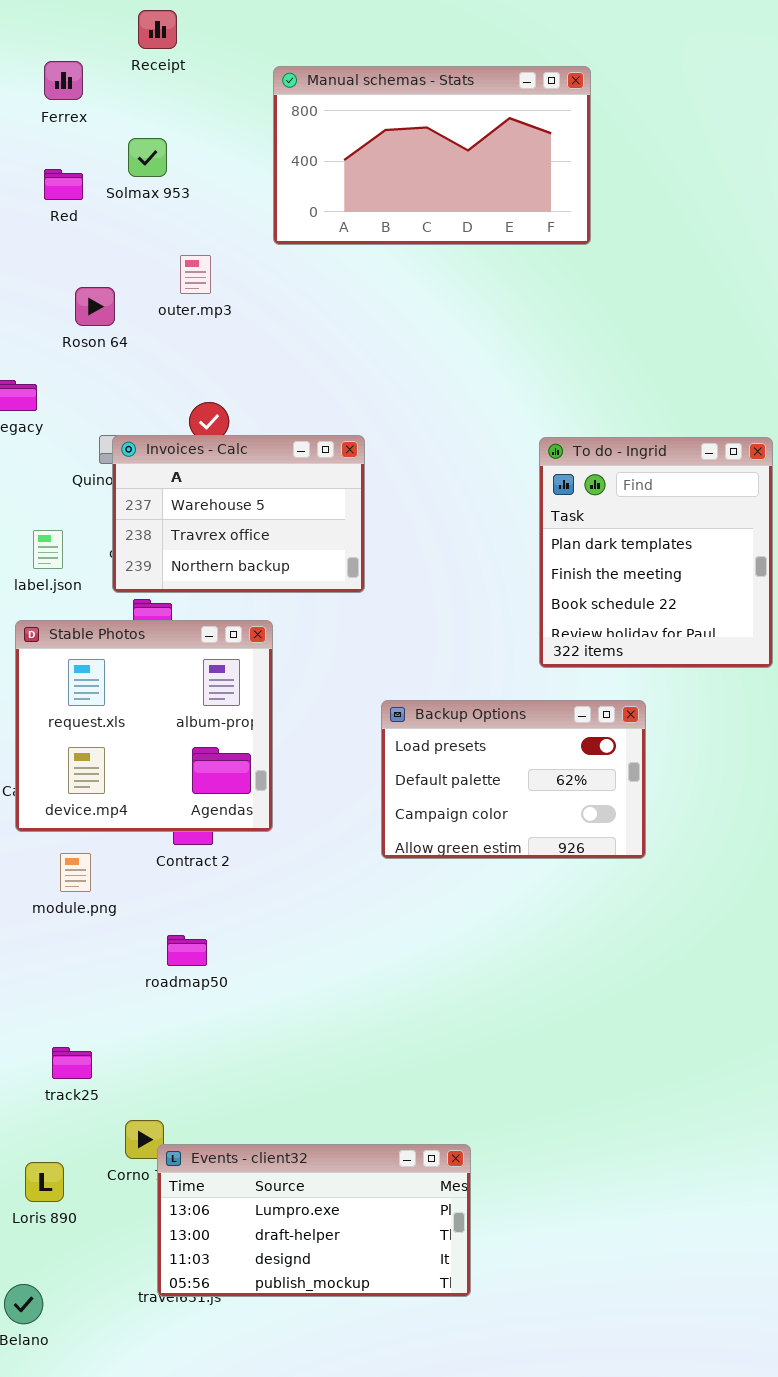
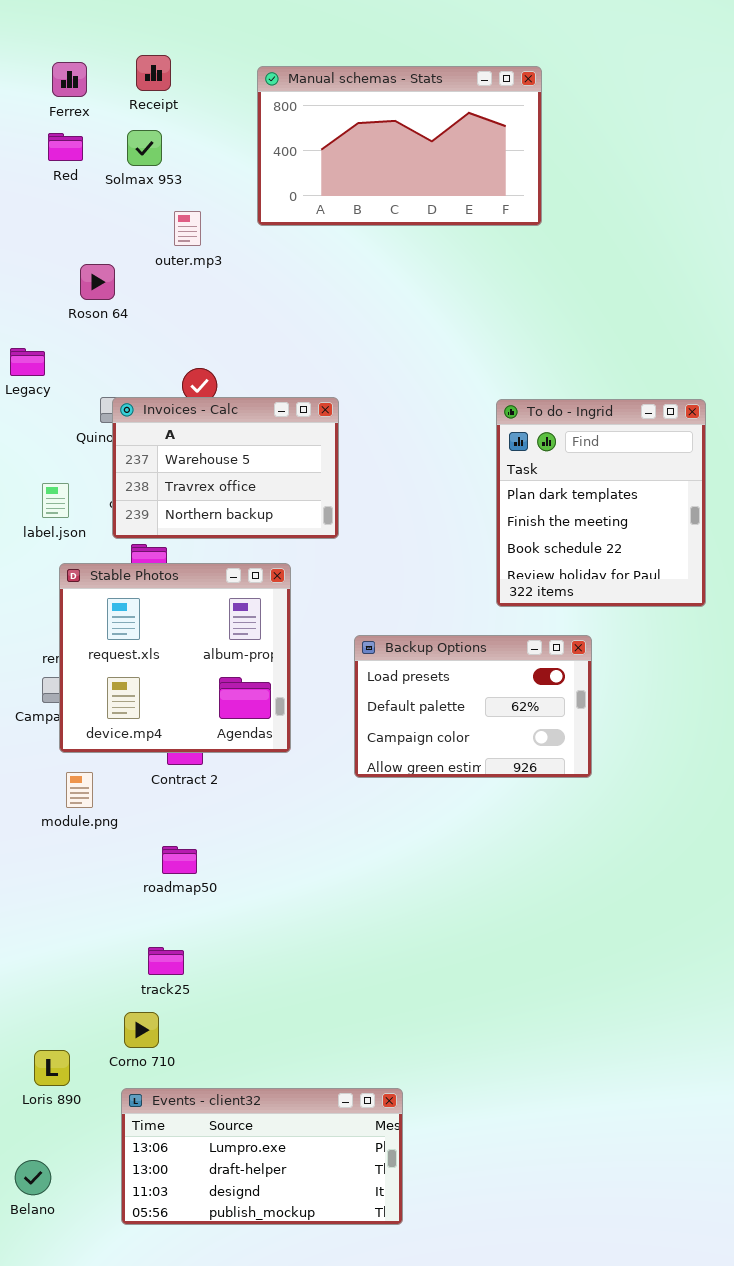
Receipt: [138,10,177,49] -> [136,55,171,91], moved
Red: [44,169,83,200] -> [48,133,83,161], moved
outer.mp3: [180,255,211,294] -> [174,211,201,246], moved
Stable Photos: [15,620,273,832] -> [59,563,291,753], moved
track25: [52,1047,92,1079] -> [148,947,184,975], moved
Events - client32: [157,1144,471,1297] -> [121,1088,403,1225], moved

